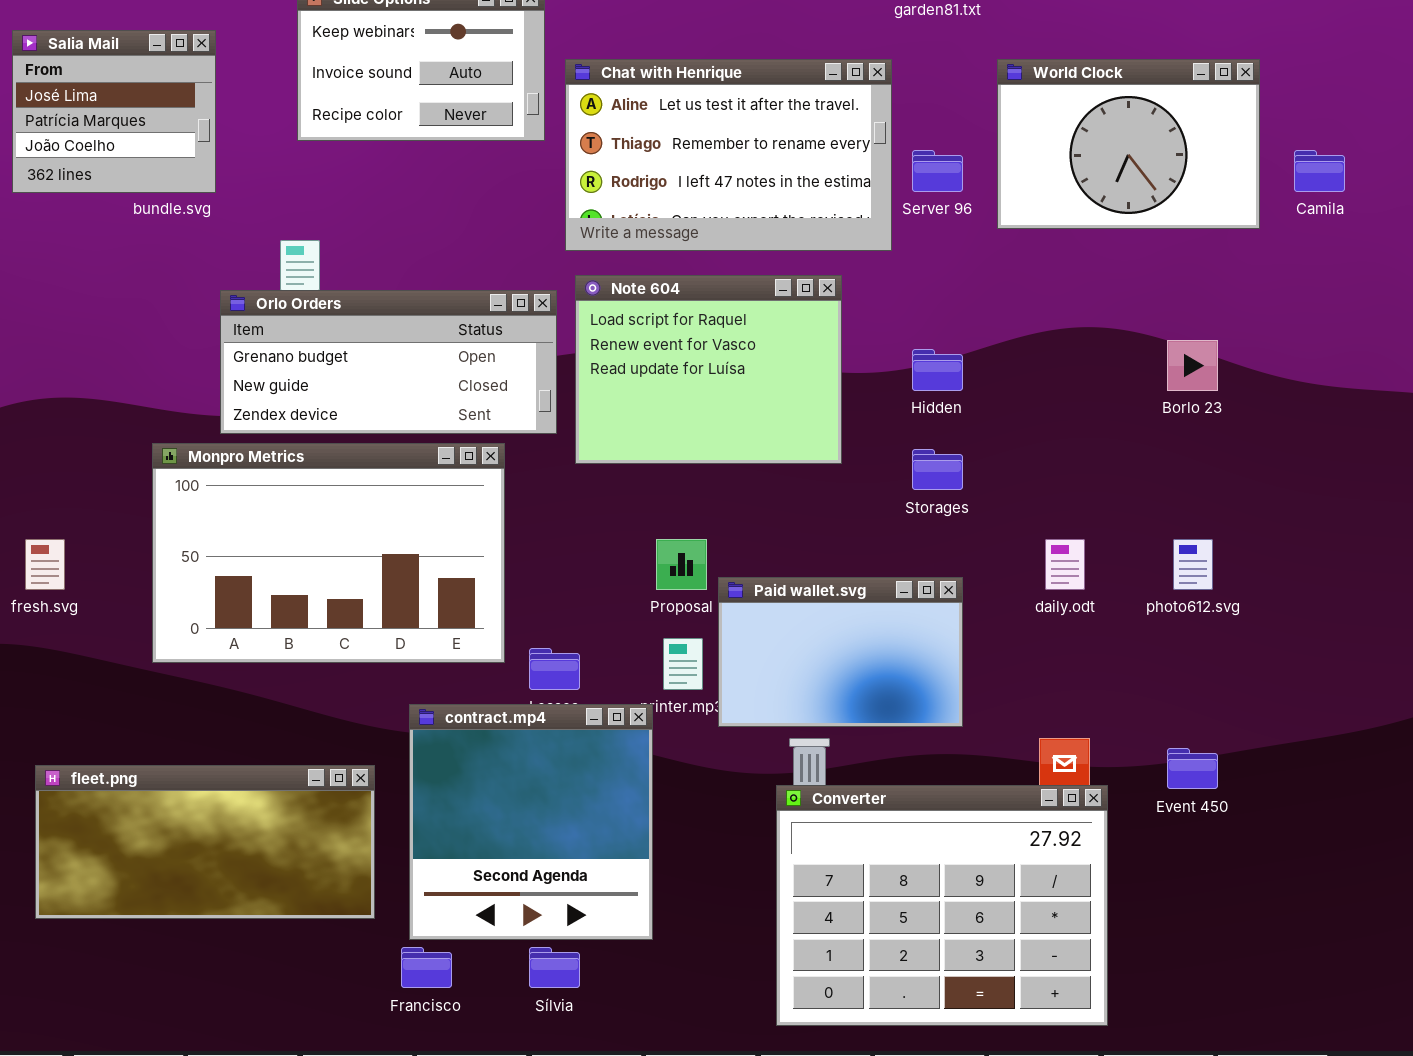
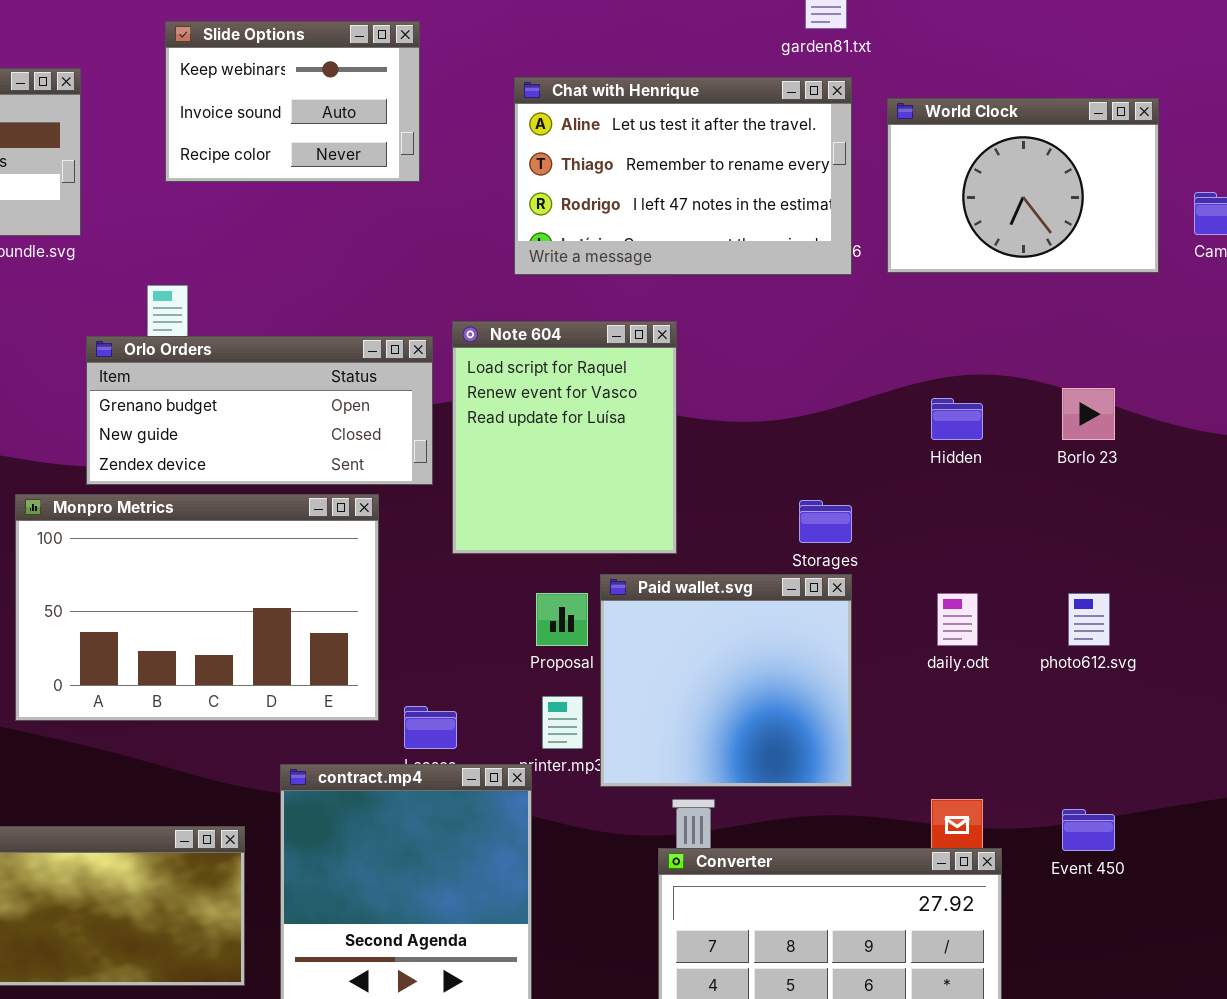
Chat with Henrique: [565,59,892,251] -> [514,77,852,275], moved
Note 604: [575,275,842,464] -> [452,321,677,554], resized
Hidden: [912,349,963,391] -> [931,398,983,440], moved
Paid wallet.svg: [718,577,963,727] -> [600,574,852,787], resized

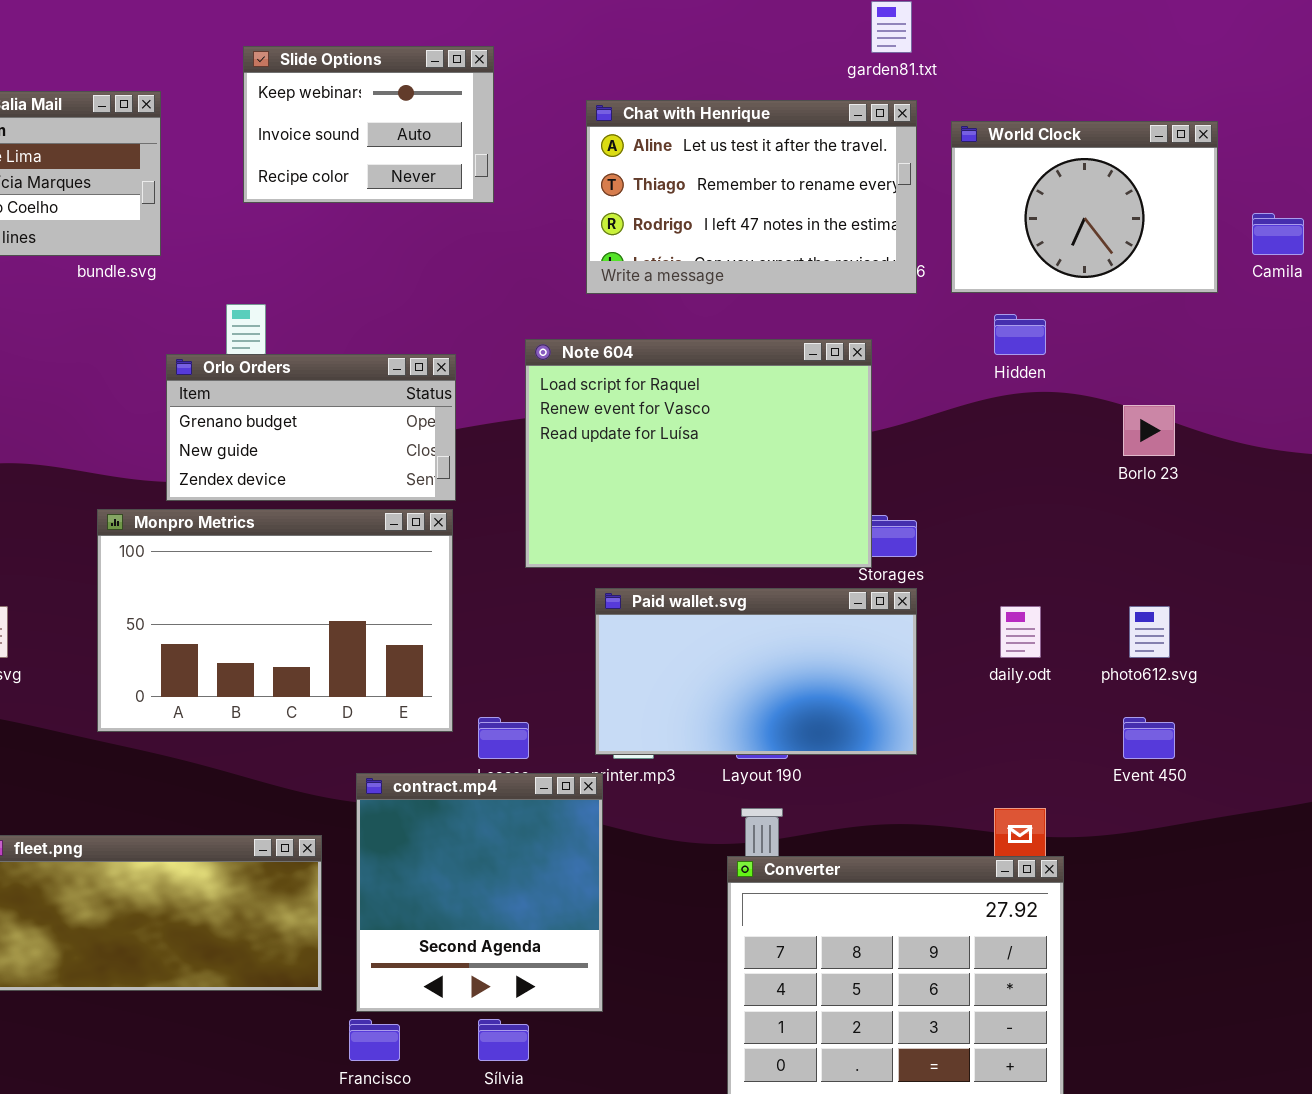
Note 604: [452,321,677,554] -> [525,339,872,568], resized
Orlo Orders: [86,336,433,485] -> [166,354,456,501], resized
Hidden: [931,398,983,440] -> [994,314,1046,355], moved
Paid wallet.svg: [600,574,852,787] -> [595,588,917,755], resized
Event 450: [1062,809,1115,851] -> [1123,717,1175,759], moved

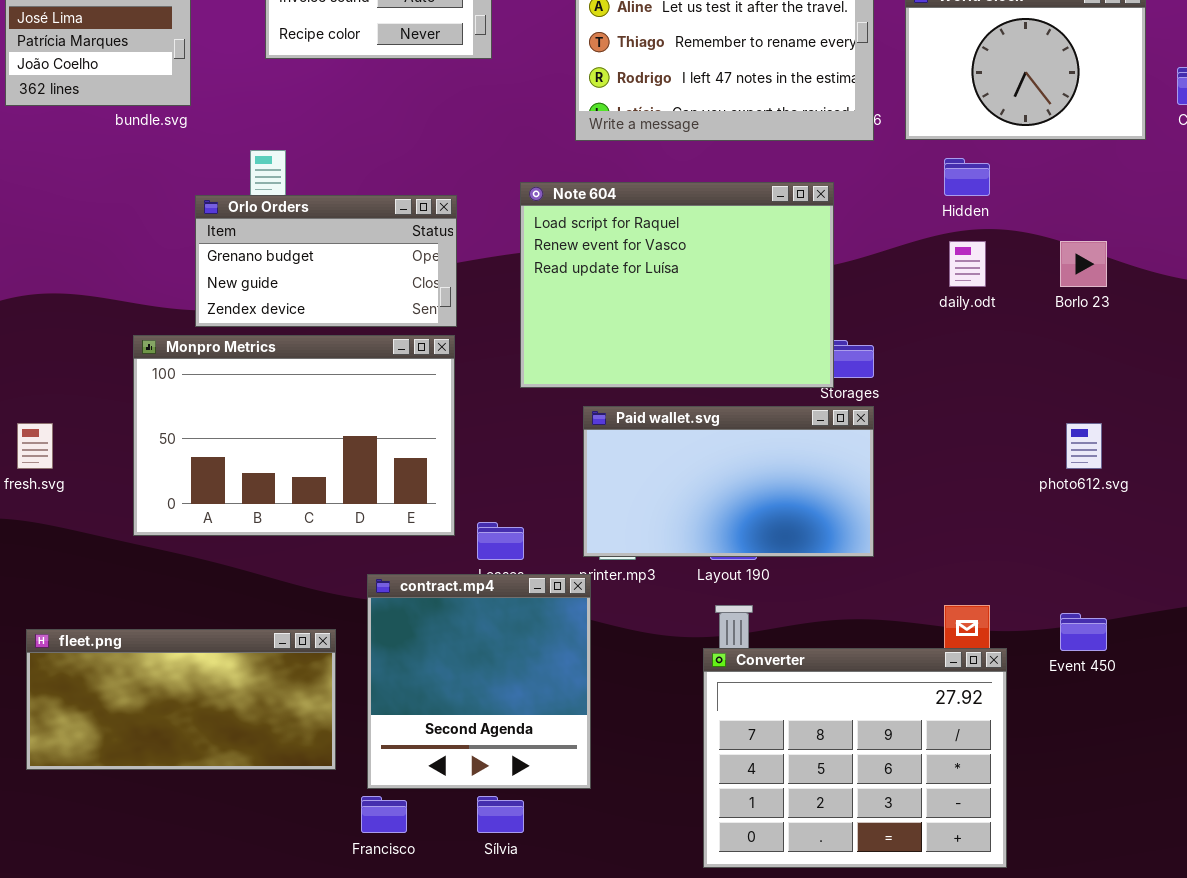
daily.odt: [1000,606,1041,658] -> [949,241,986,287], moved
Event 450: [1123,717,1175,759] -> [1060,613,1107,651], moved

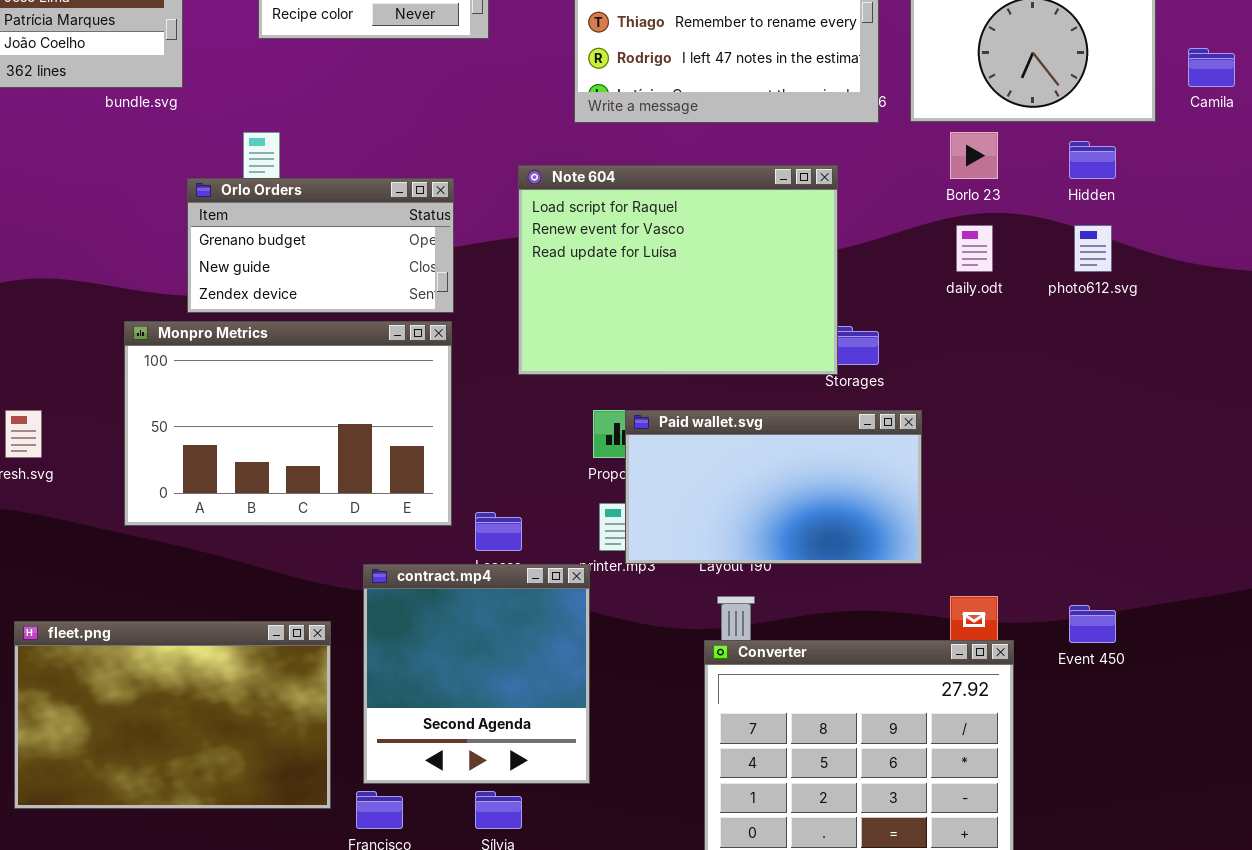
Hidden: [944,158,990,196] -> [1069,141,1116,179], moved
Borlo 23: [1060,241,1107,287] -> [950,132,998,179], moved
Paid wallet.svg: [583,406,874,557] -> [625,410,922,564], moved
photo612.svg: [1066,423,1102,469] -> [1074,225,1112,272], moved
fleet.png: [26,629,336,770] -> [14,621,331,809], resized

